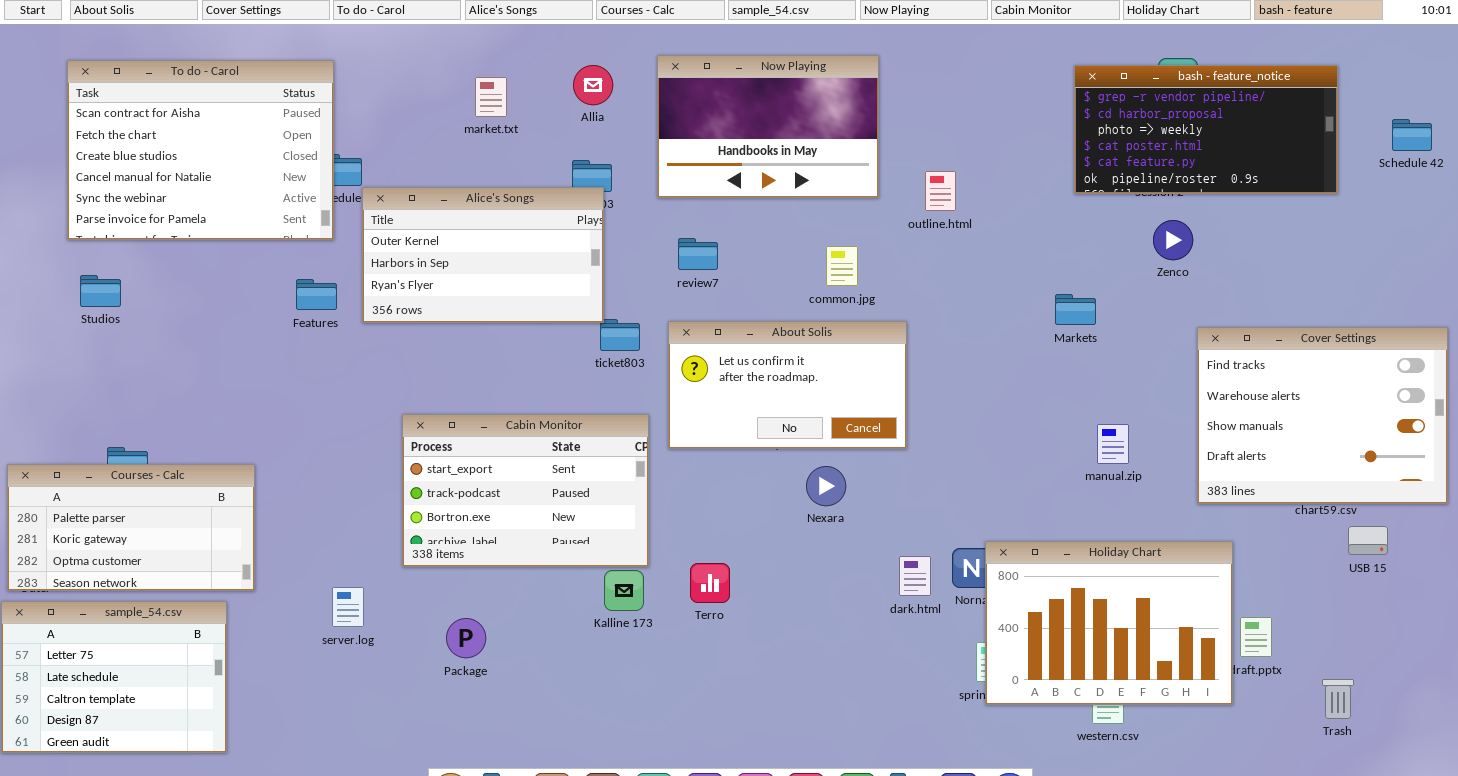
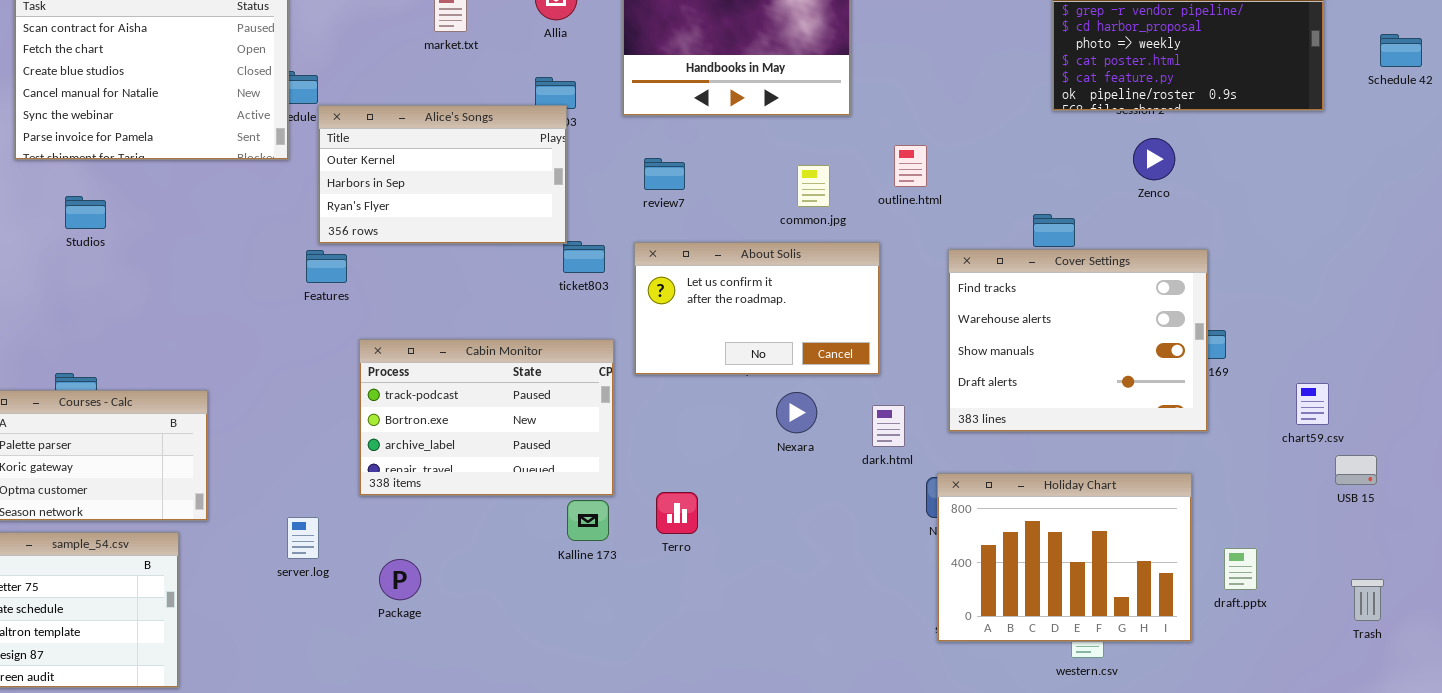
outline.html: [925,171,956,211] -> [894,145,927,187], moved
Studios: [80,275,121,307] -> [65,196,106,229], moved
Features: [296,279,337,310] -> [306,250,347,283], moved
Cover Settings: [1197,327,1448,504] -> [948,249,1208,432], moved
Cabin Monitor: [402,414,649,567] -> [359,339,614,496], scrolled down 1 row
Holiday Chart: [985,541,1233,705] -> [937,473,1192,642], moved
dark.html: [899,556,931,596] -> [872,405,905,447], moved
Package: [446,618,486,658] -> [379,559,421,600], moved
Trash: [1322,679,1354,719] -> [1351,579,1384,621], moved

